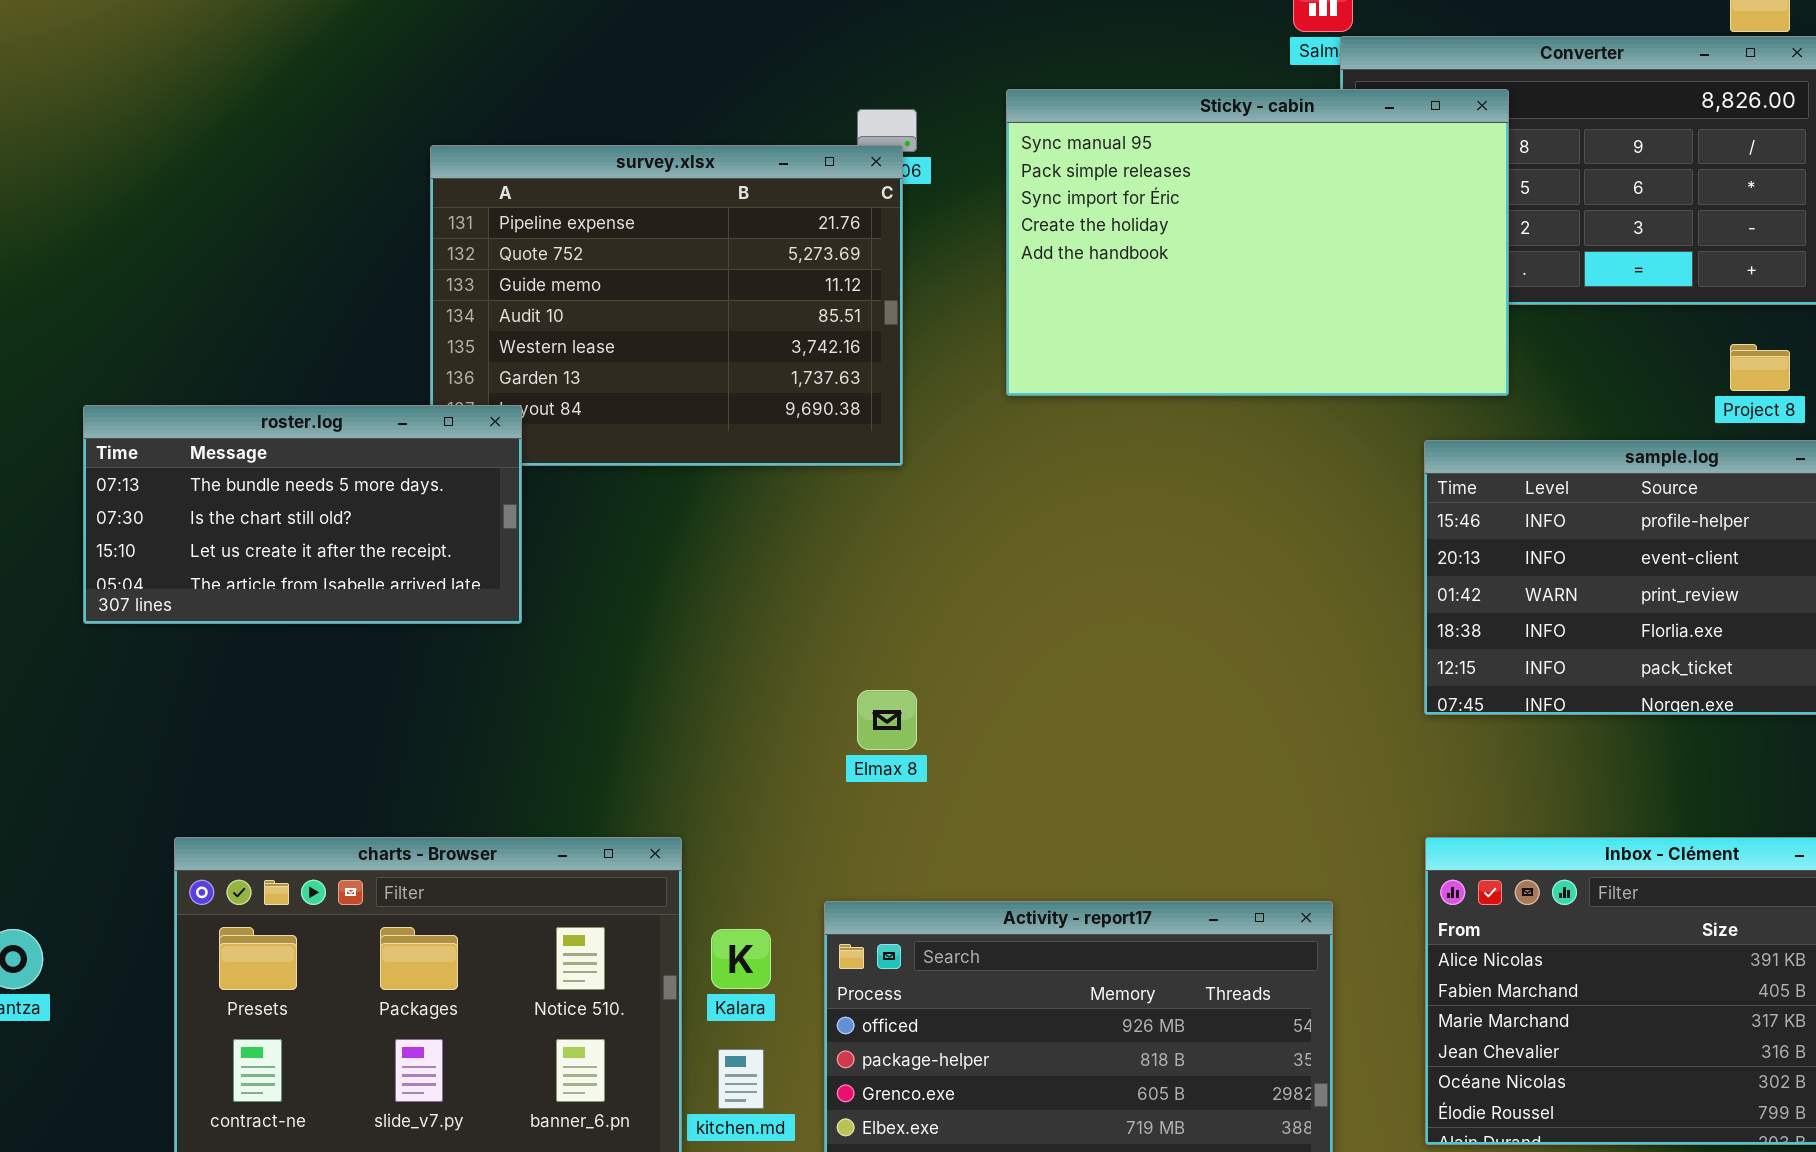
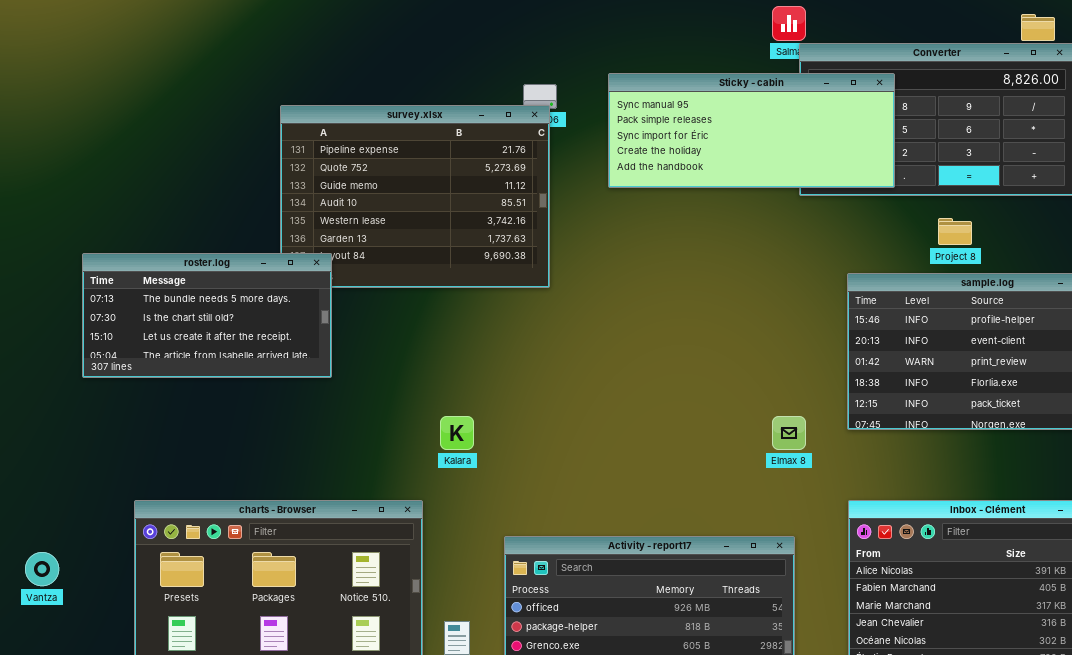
Sticky - cabin: [1006,89,1509,396] -> [608,73,895,188], resized
Project 8: [1730,344,1790,391] -> [938,218,972,245], moved
Elmax 8: [857,690,917,750] -> [772,416,806,450], moved
Kalara: [711,929,771,989] -> [440,416,474,450], moved

